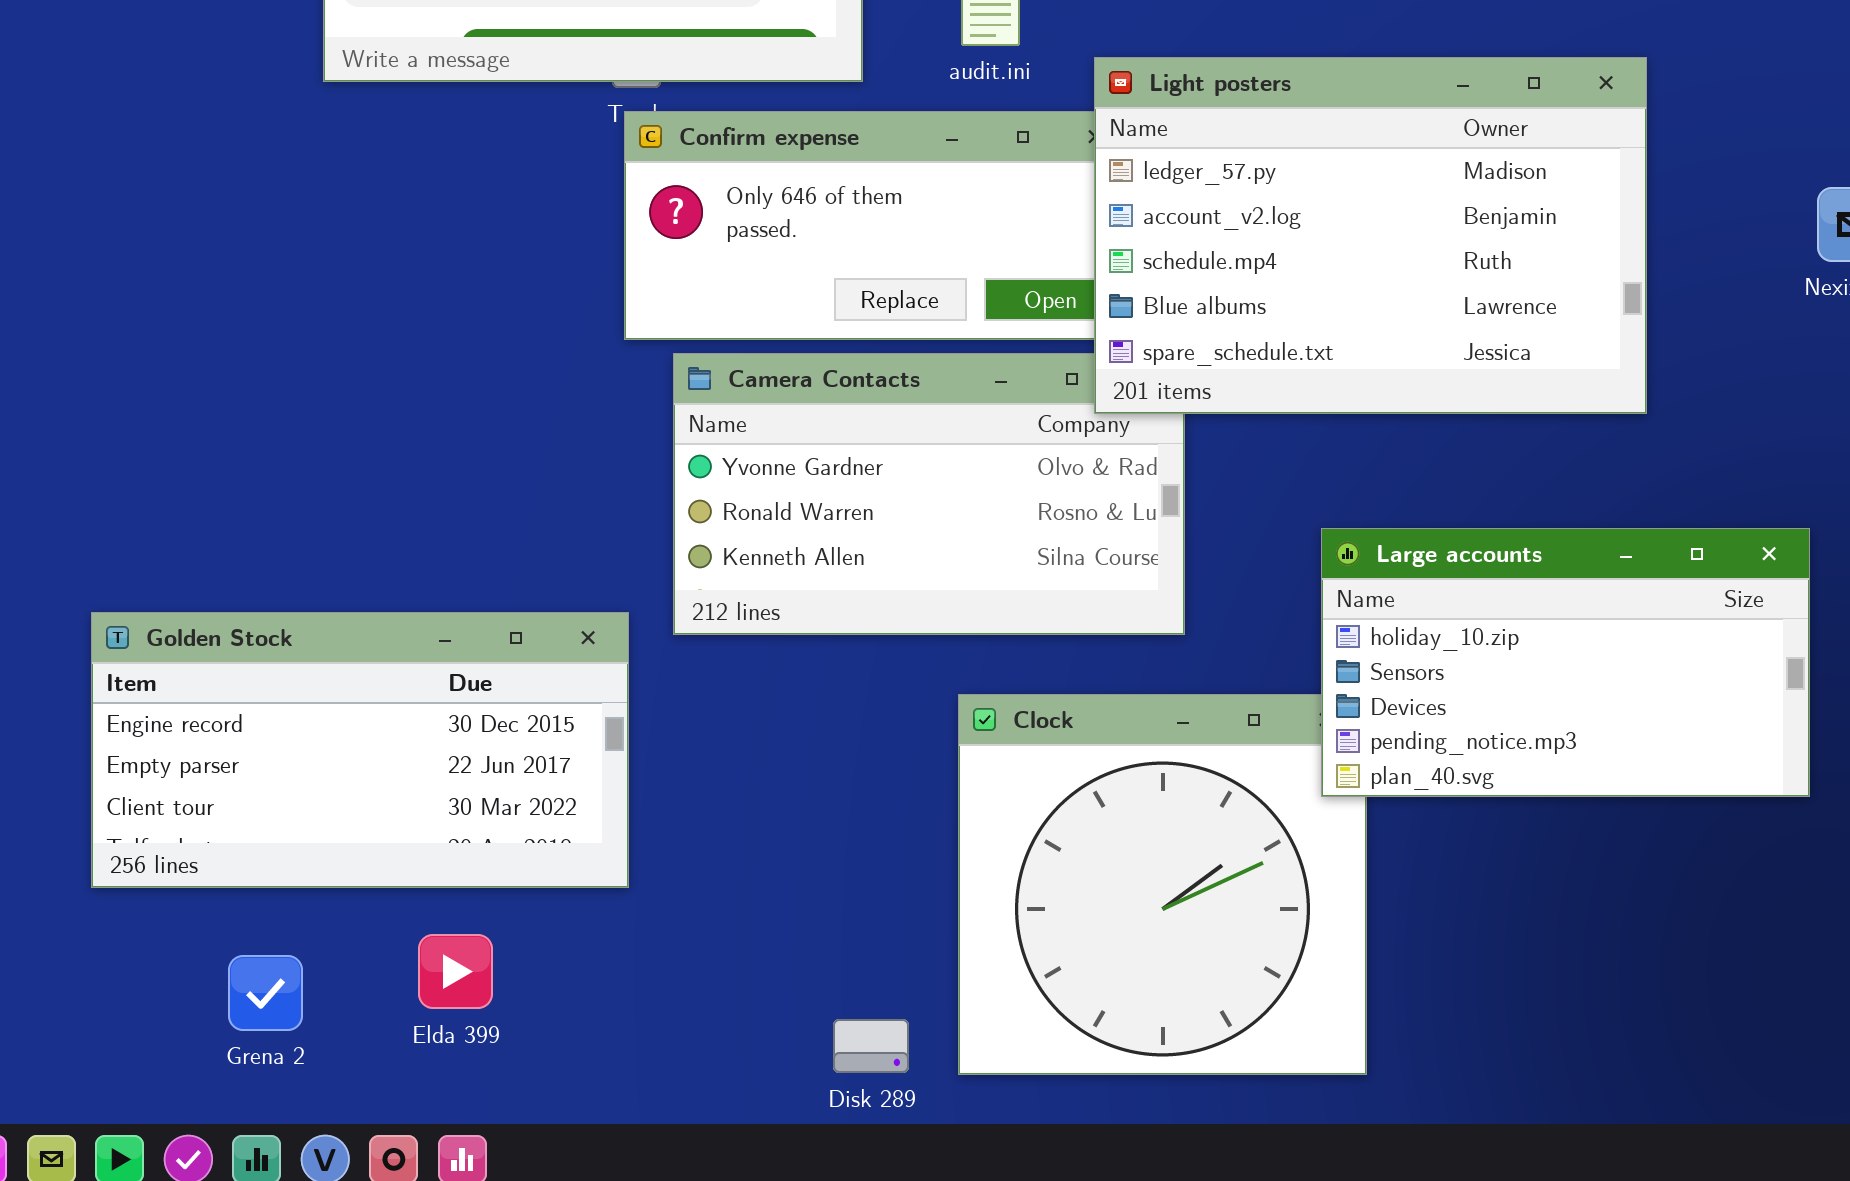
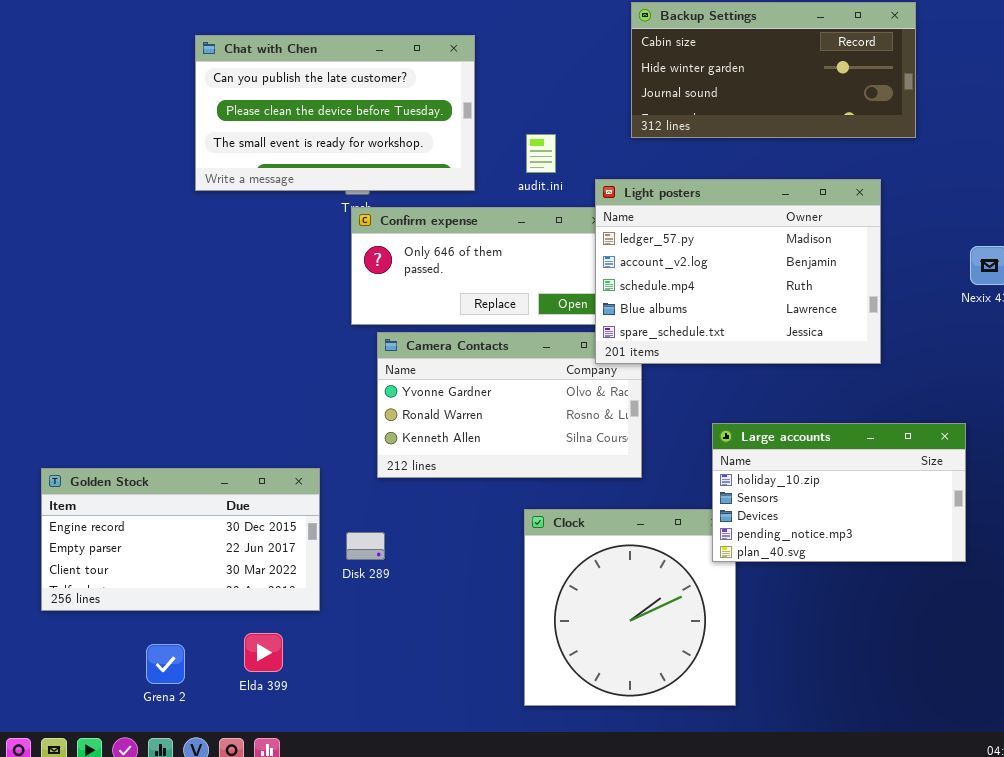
Golden Stock: [91,612,629,888] -> [41,468,320,611], moved
Disk 289: [833,1019,909,1073] -> [346,532,385,560], moved

